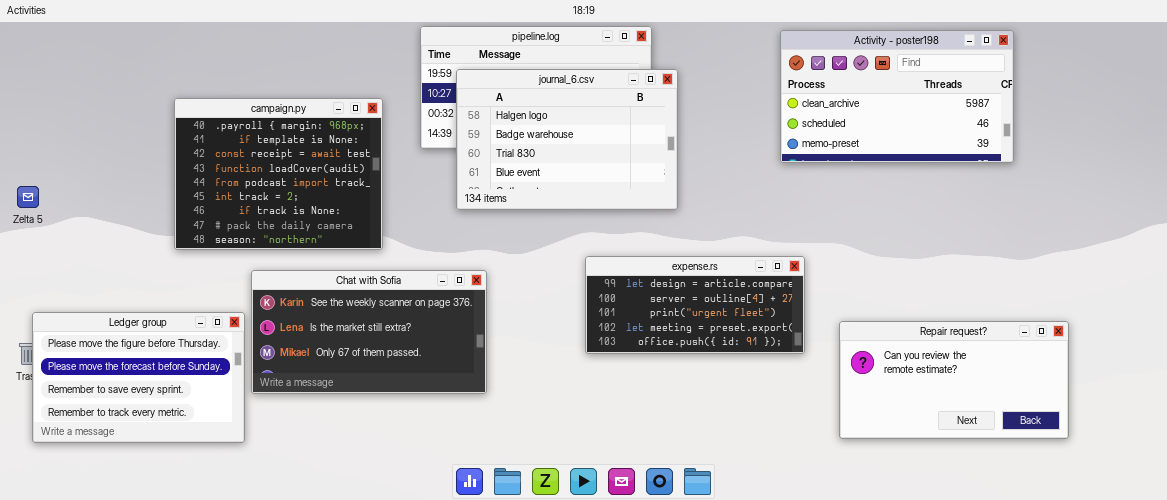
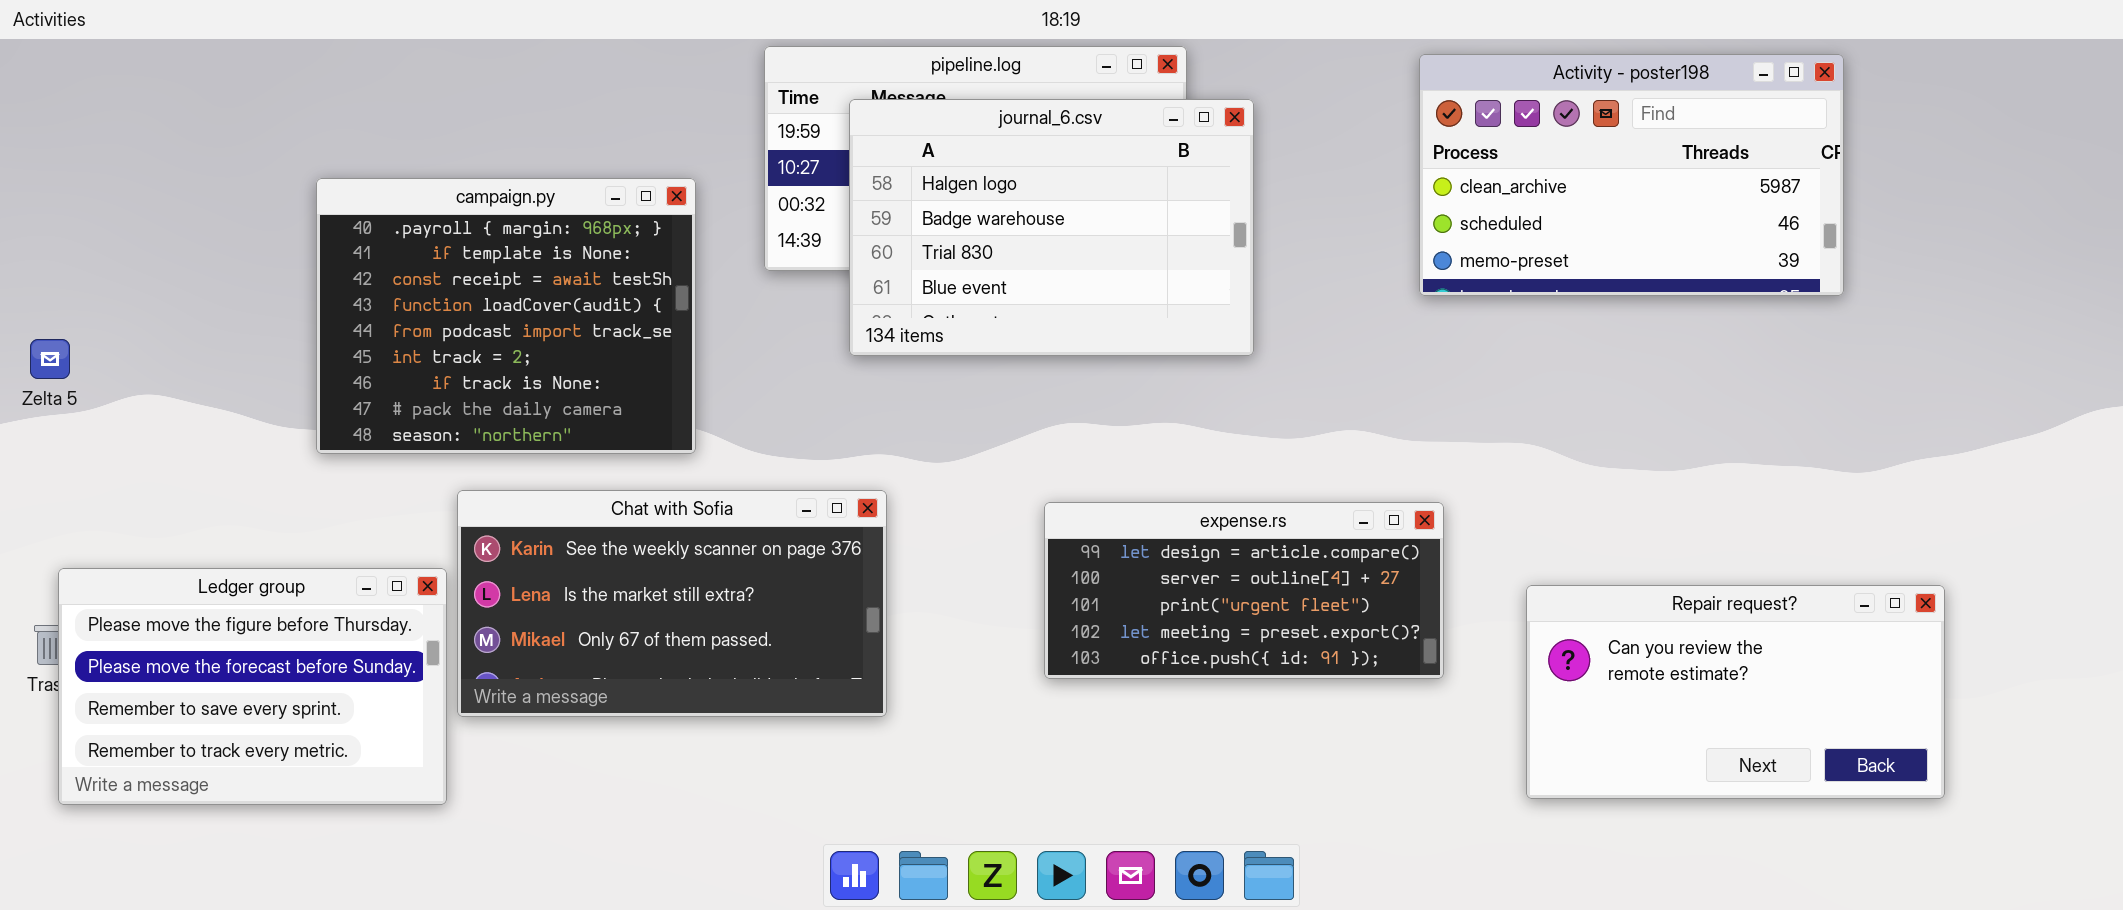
journal_6.csv: [456,69,678,210] -> [849,99,1254,356], moved
expense.rs: [585,256,805,354] -> [1044,502,1444,679], moved

